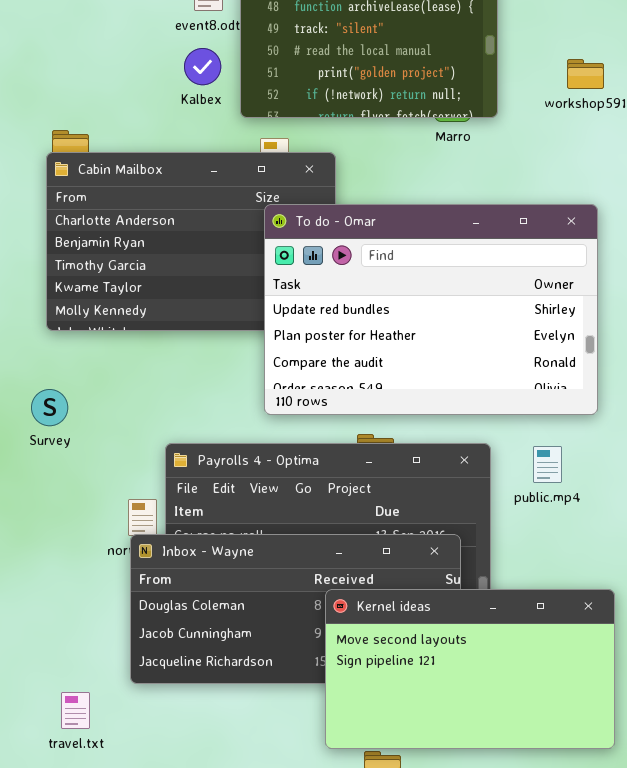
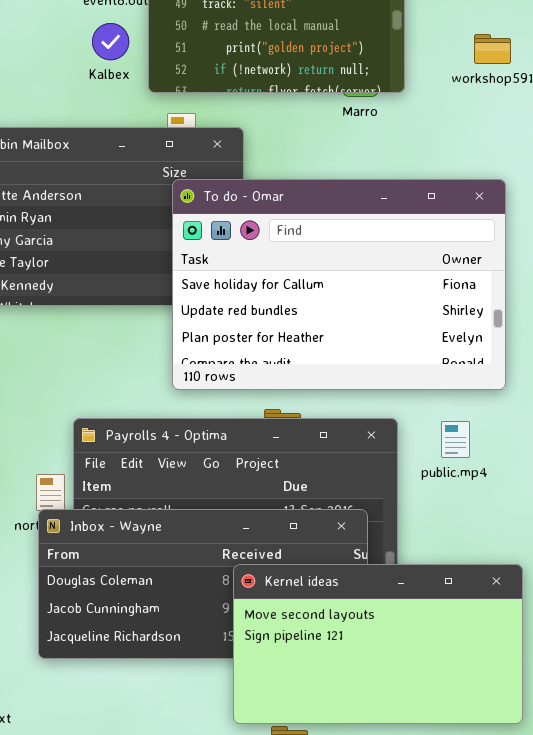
To do - Omar: [264,204,598,415] -> [172,179,506,390], scrolled up 1 row

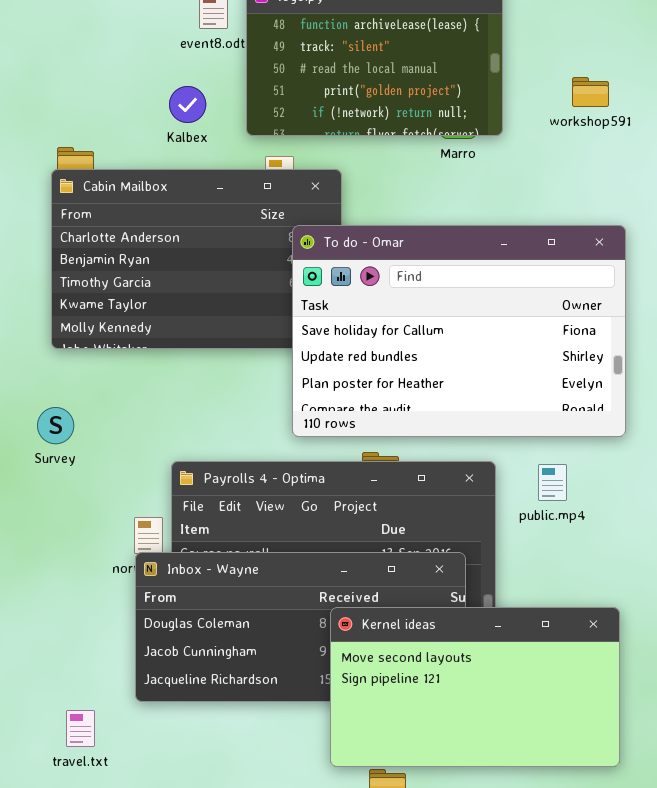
Kalbex: [92,23,129,60] -> [169,86,206,123], moved
To do - Omar: [172,179,506,390] -> [292,225,626,437], moved

